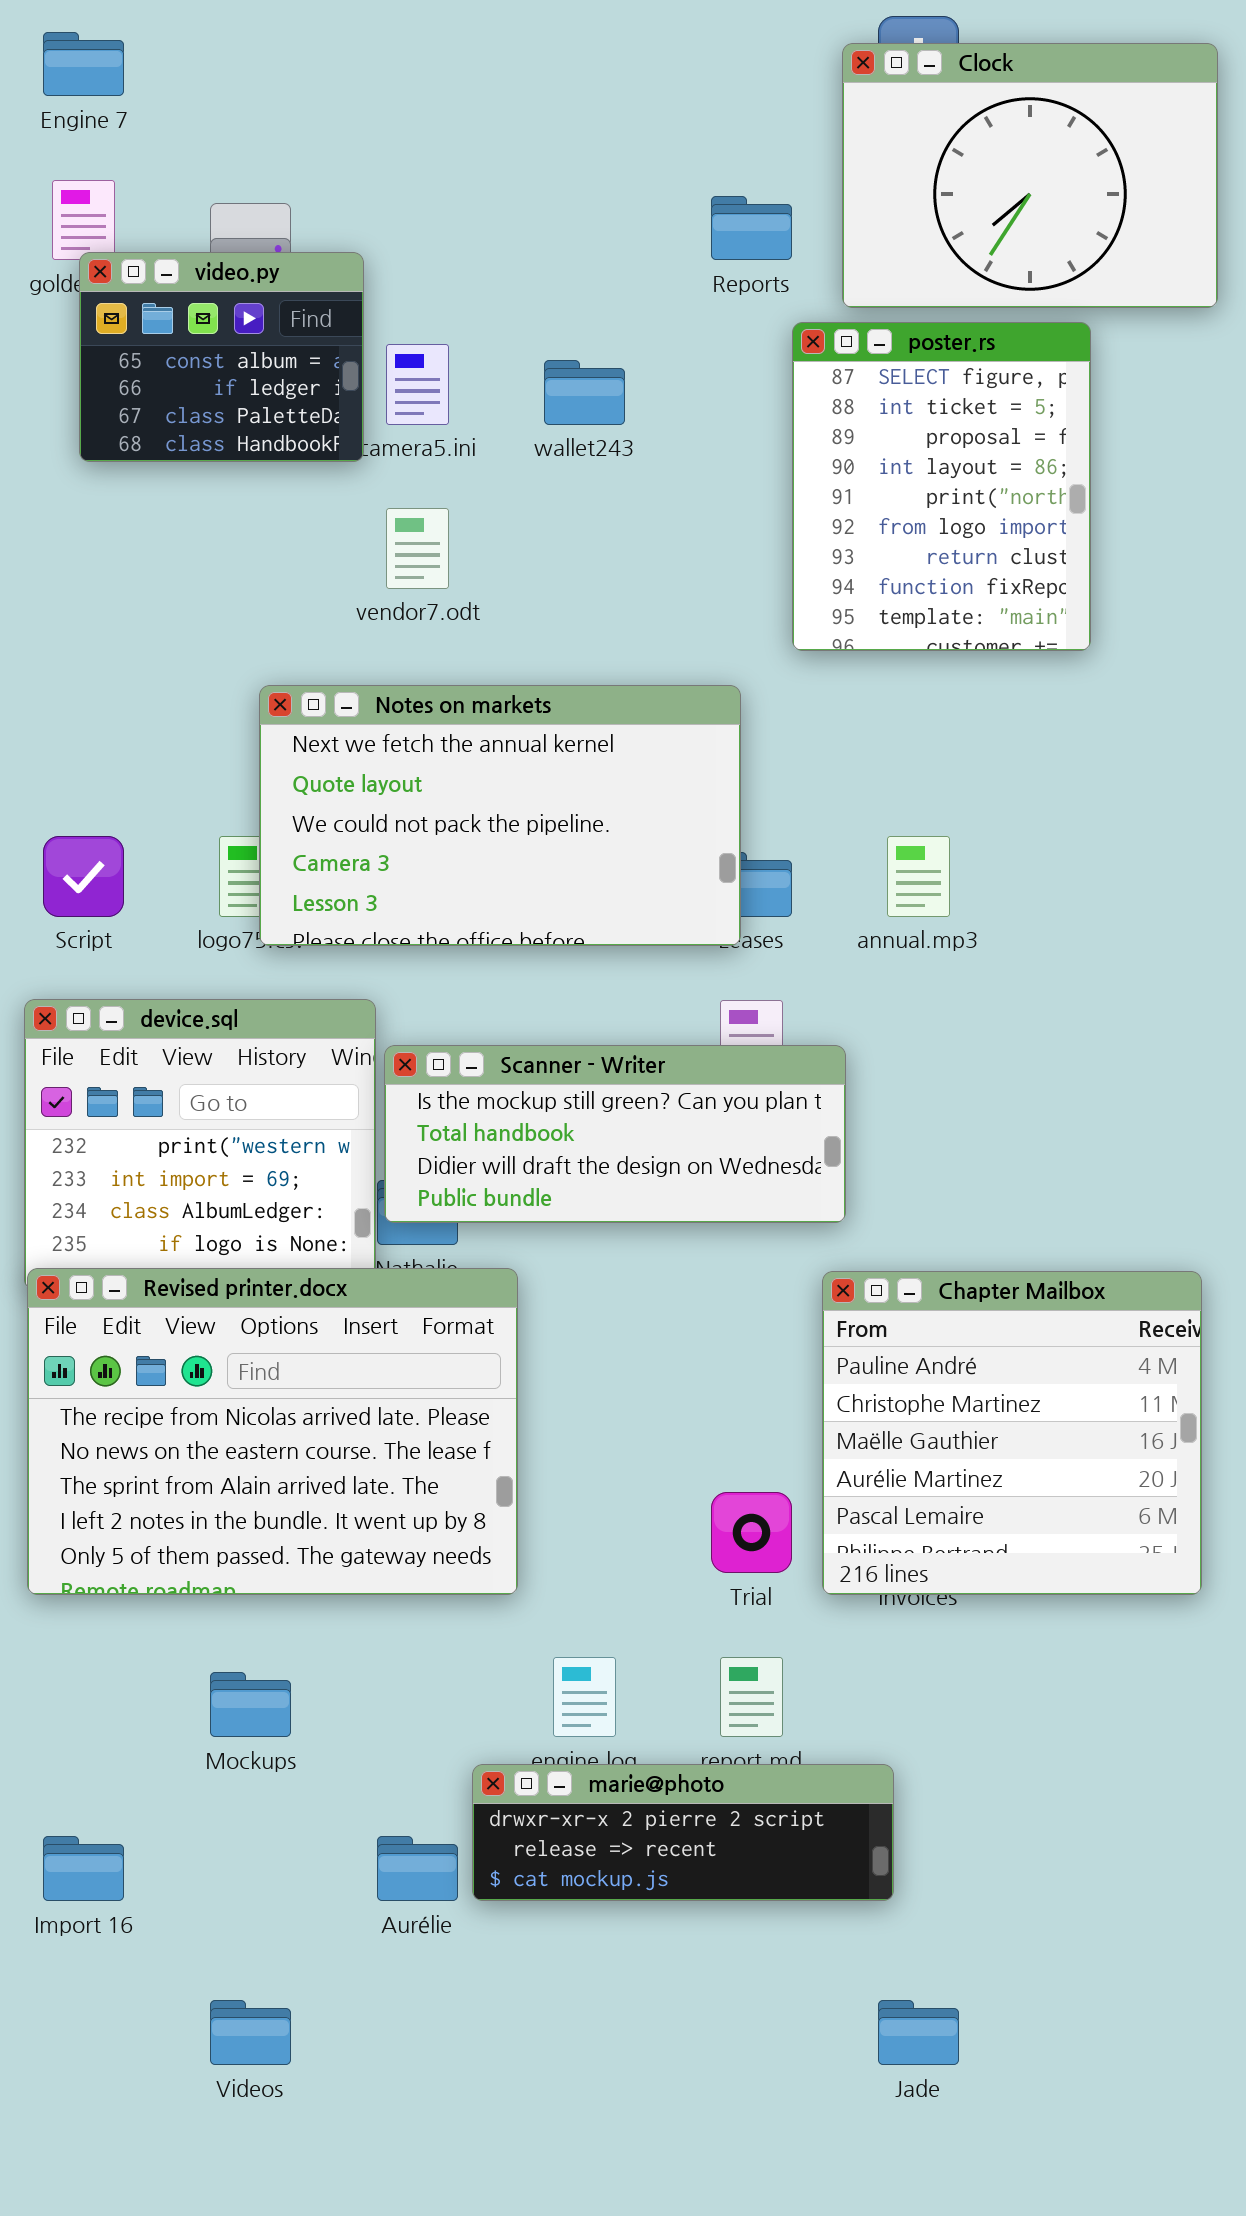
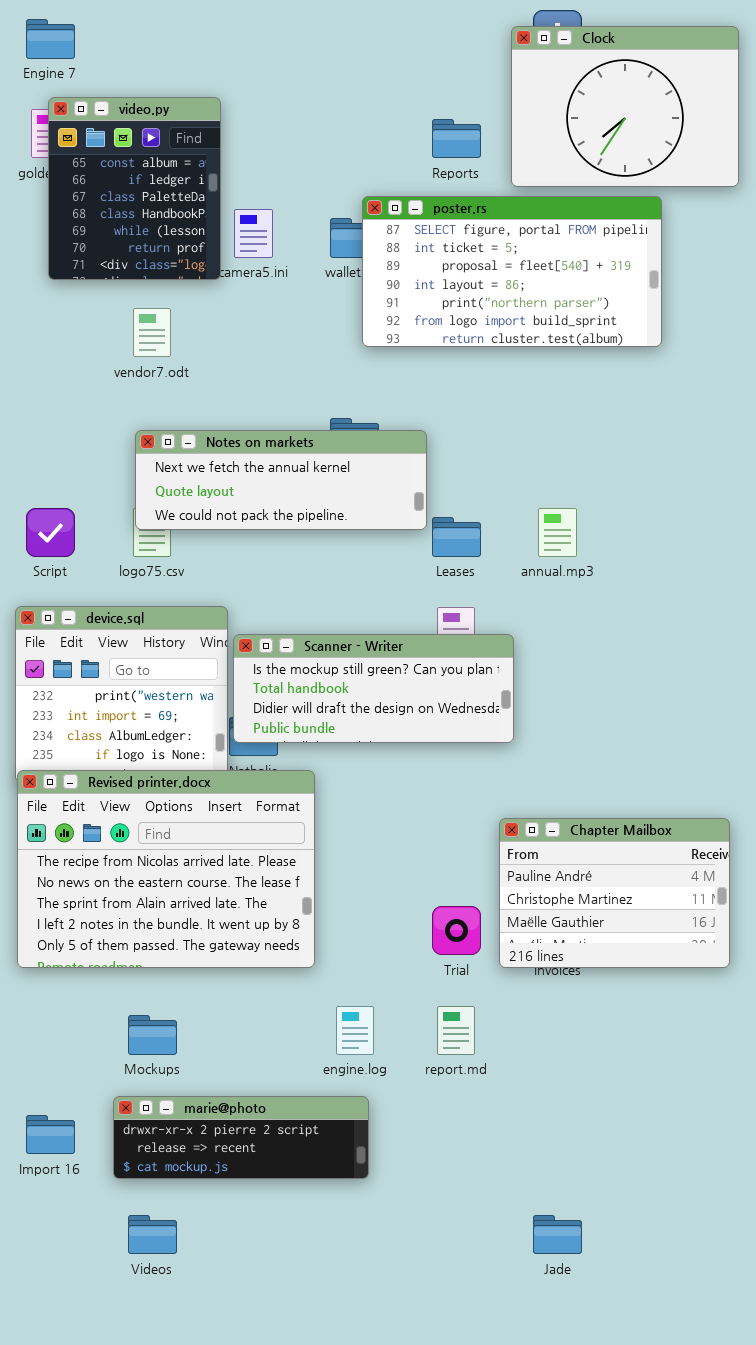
video.py: [79,252,364,462] -> [48,97,221,280], resized
poster.rs: [792,322,1091,651] -> [362,196,662,347], resized
vendor7.odt: [386,508,449,589] -> [133,308,171,357], moved
Notes on markets: [259,685,741,946] -> [135,430,427,530], moved, resized
Chapter Mailbox: [822,1271,1202,1595] -> [499,818,730,968], resized
marie@photo: [472,1764,894,1901] -> [113,1096,369,1179], moved

